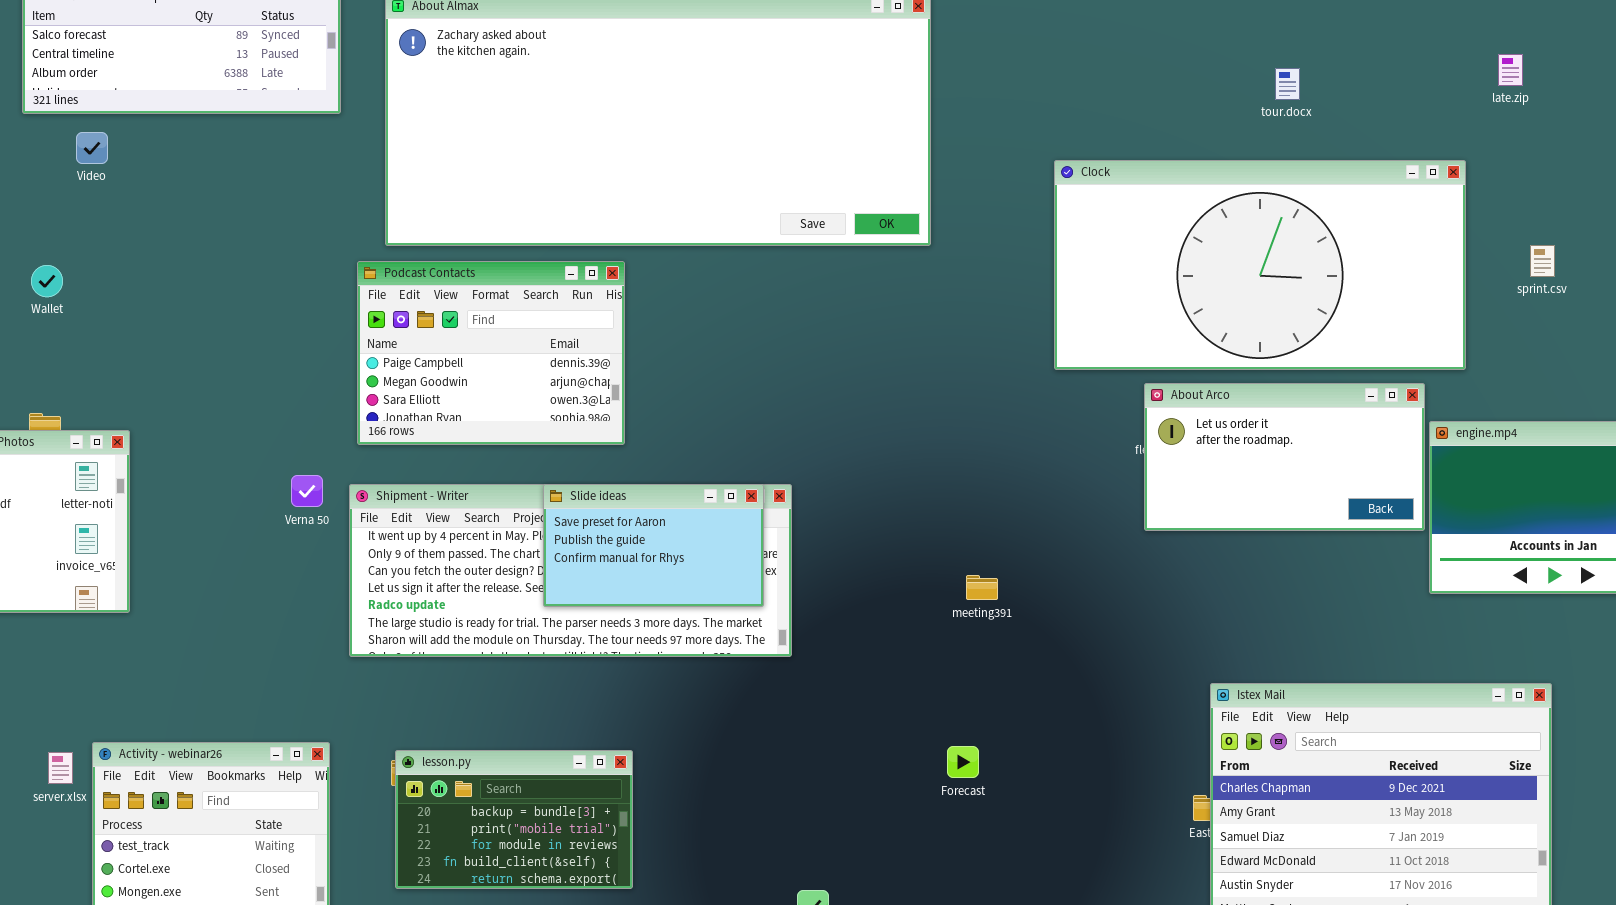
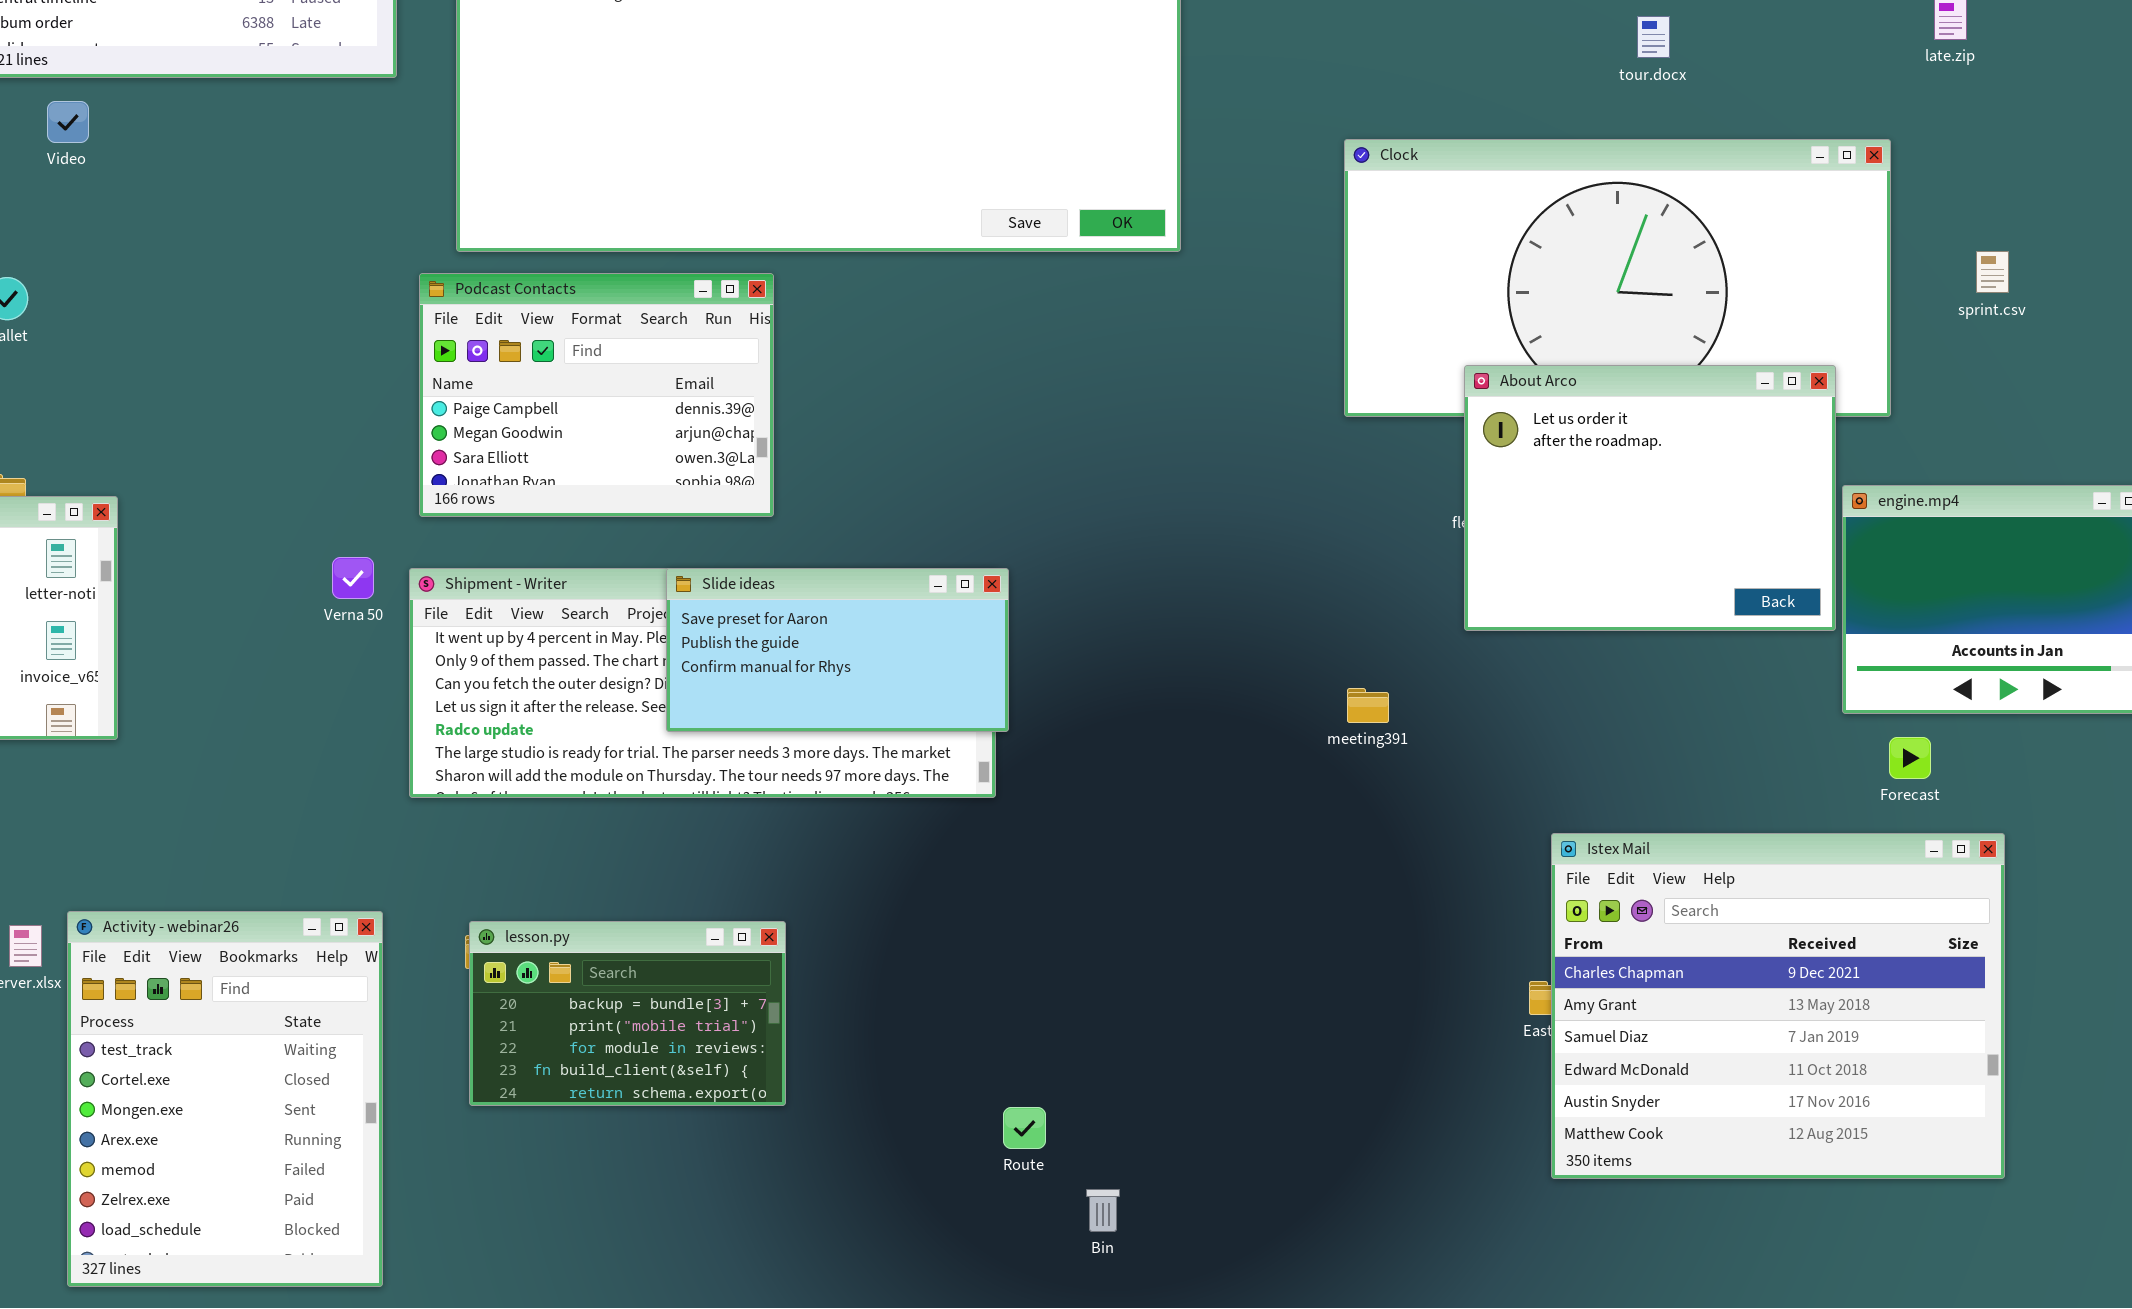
About Arco: [1144,383,1425,531] -> [1464,365,1836,631], resized
Slide ideas: [543,484,764,607] -> [666,568,1009,732], resized
meeting391: [966,575,998,600] -> [1347,688,1389,723], moved
Forecast: [947,746,979,778] -> [1889,737,1931,779], moved

